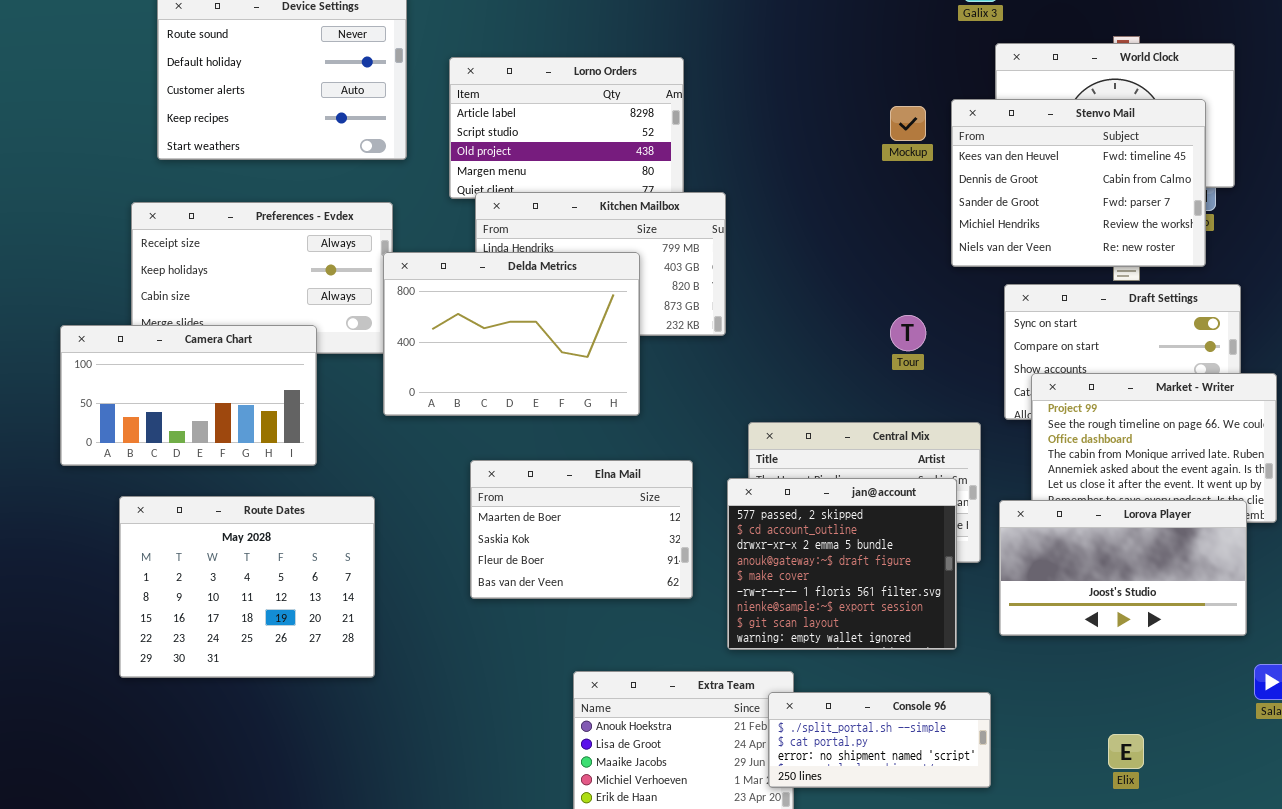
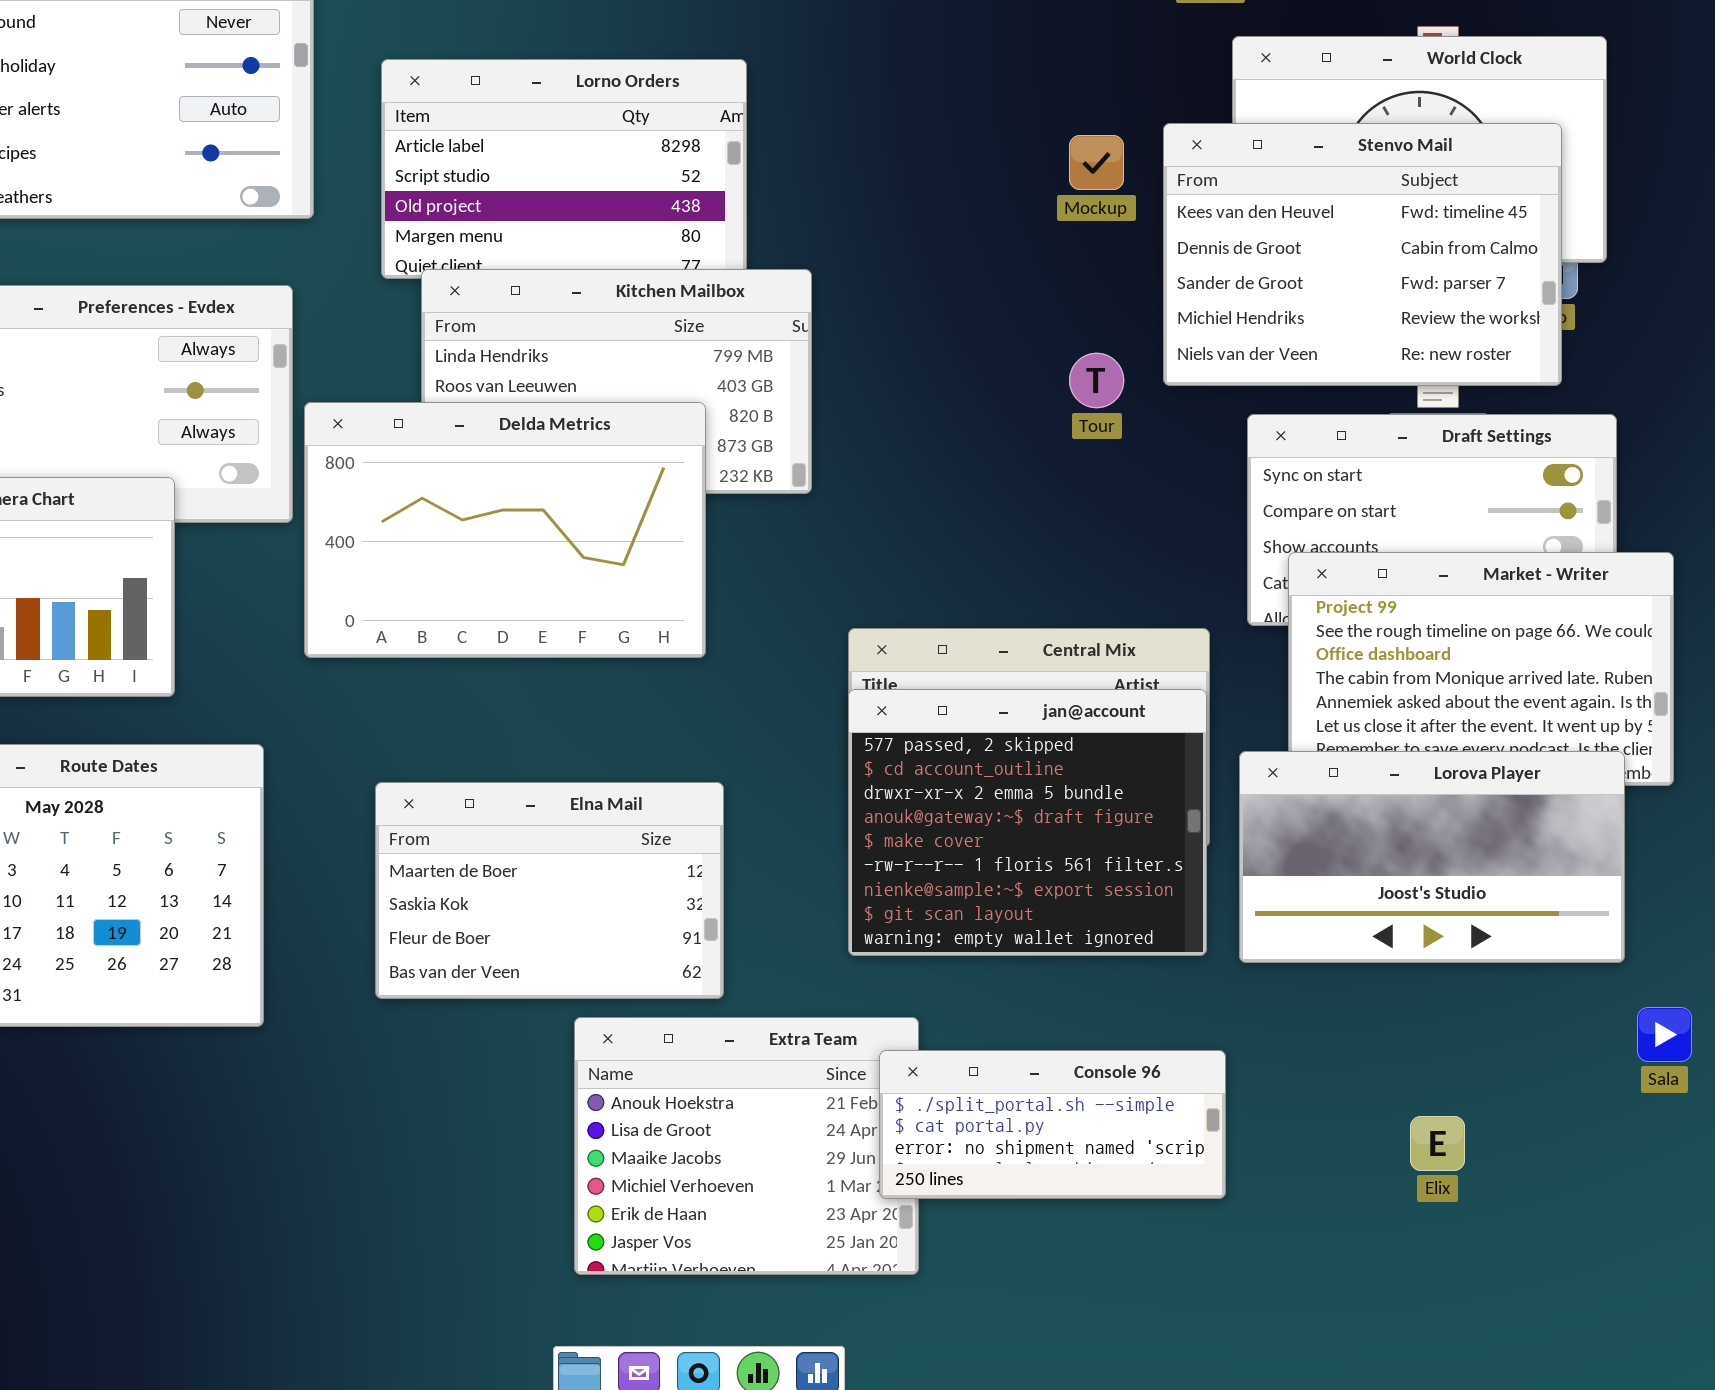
Delda Metrics: [383,252,640,416] -> [304,402,706,658], moved
Tour: [890,315,926,351] -> [1069,353,1124,408], moved
Elna Mail: [470,460,693,599] -> [375,782,724,999], moved
jan@account: [727,478,957,650] -> [848,689,1207,956], moved

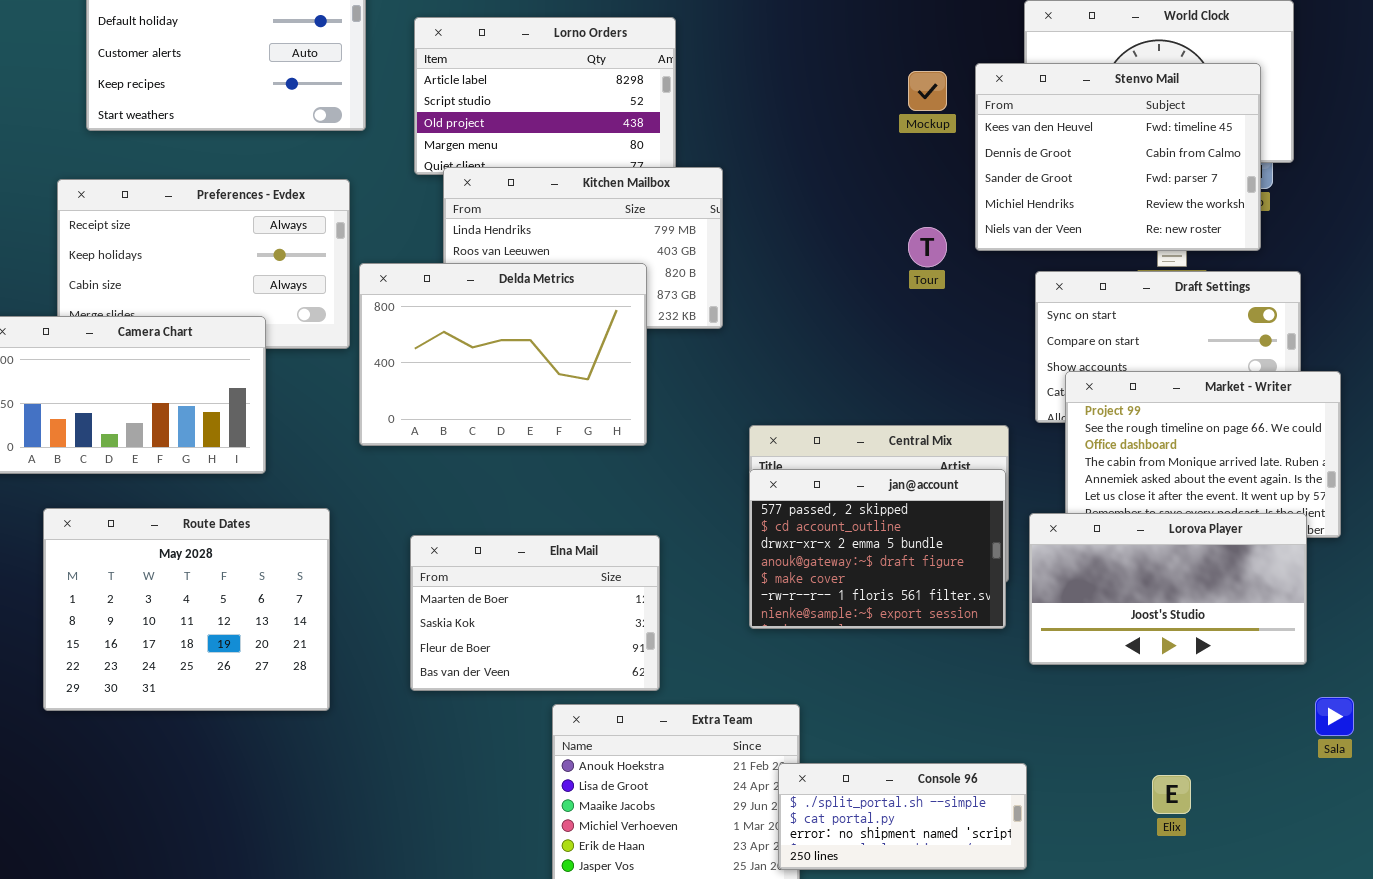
jan@account: [848,689,1207,956] -> [749,469,1006,629], resized
Console 96: [879,1050,1226,1199] -> [778,763,1027,870], moved

